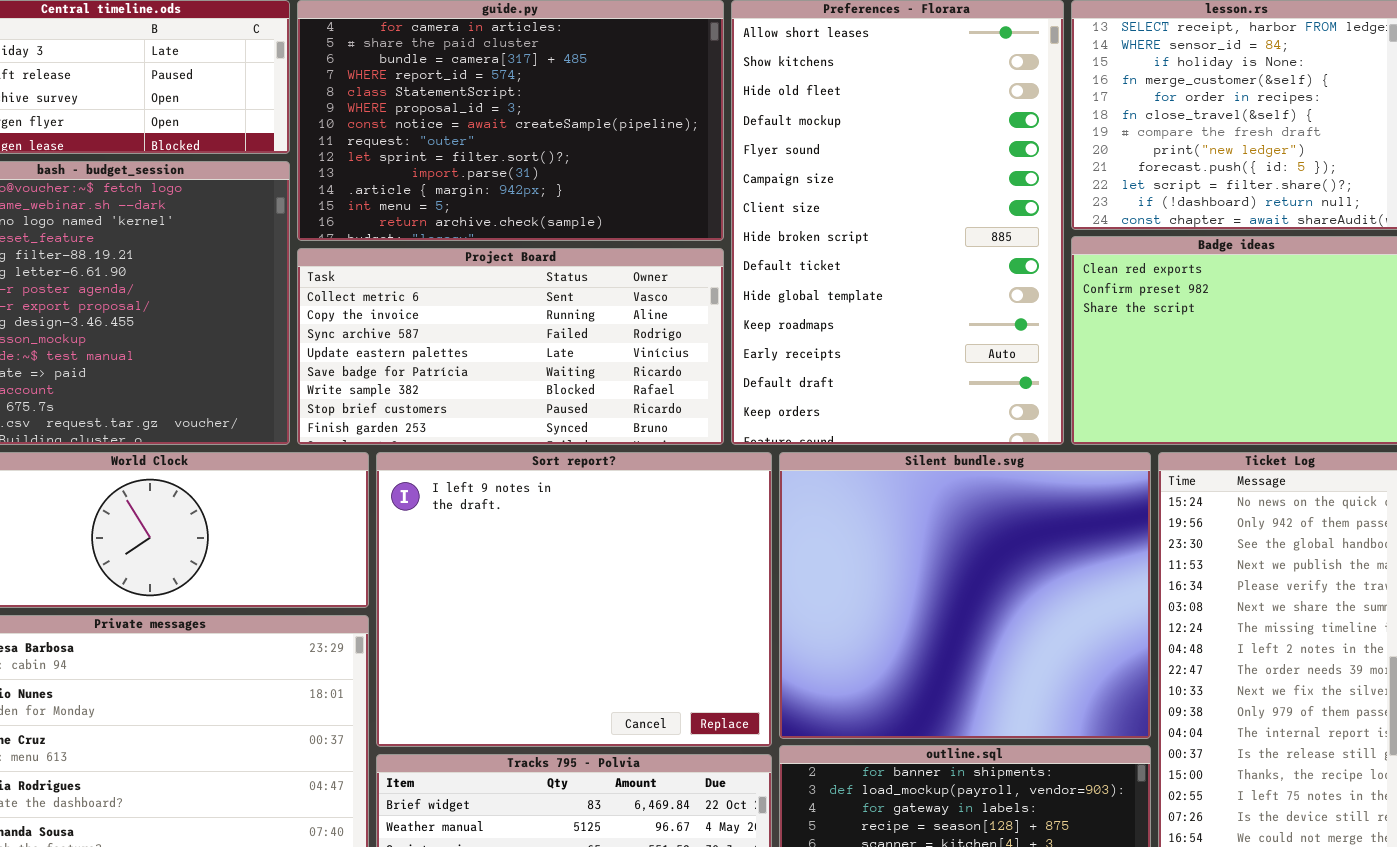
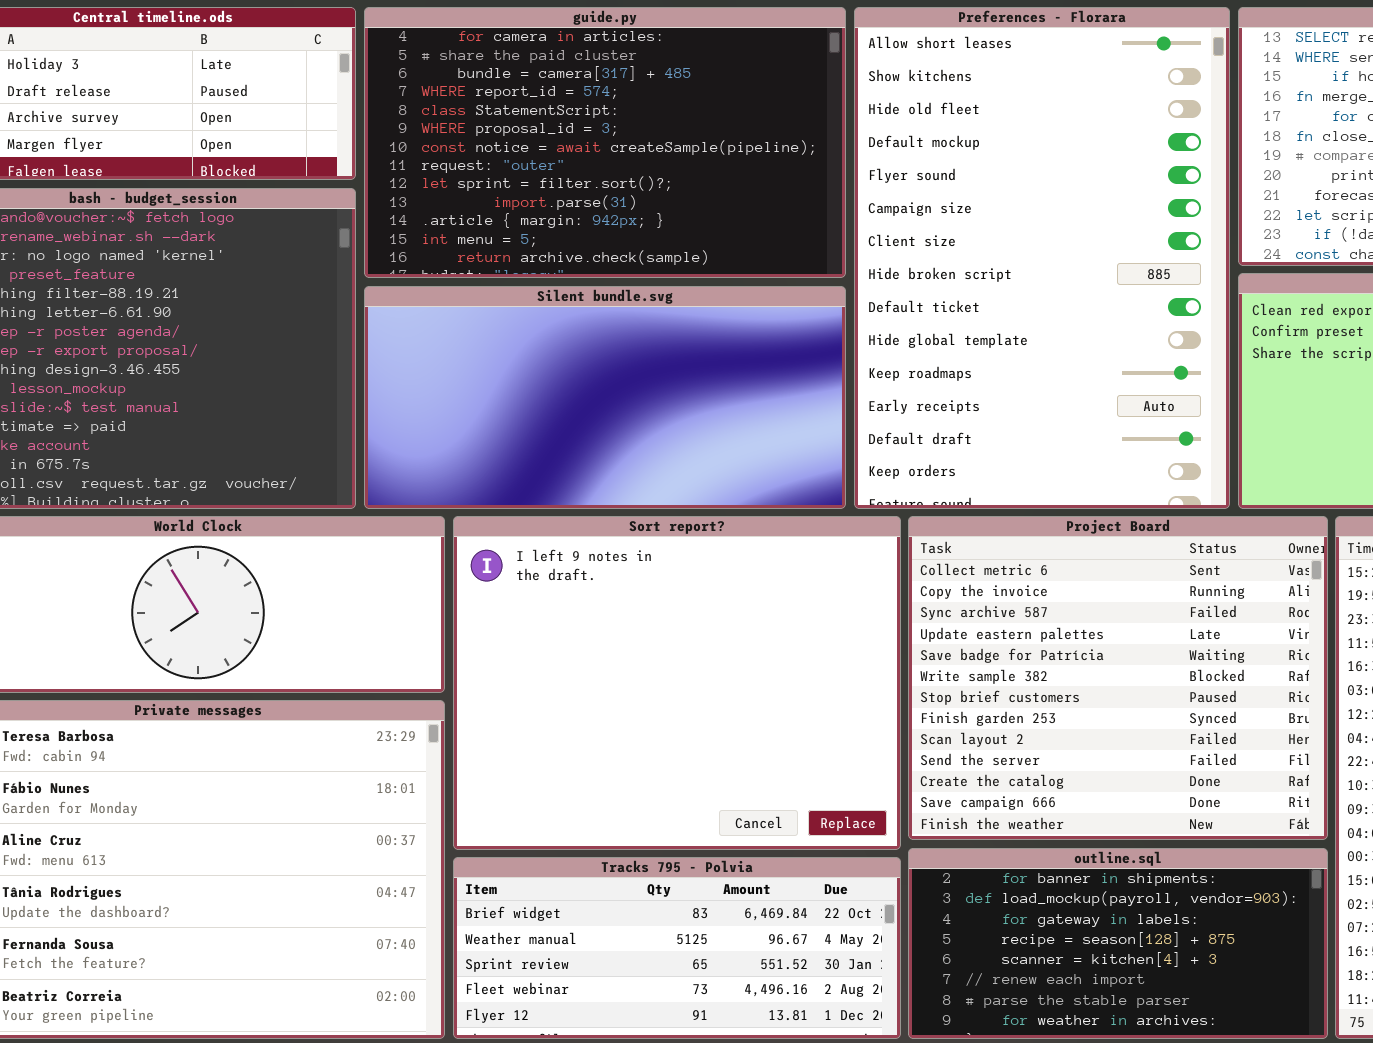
Project Board: [297,248,724,445] -> [908,516,1328,840], moved, resized
Silent bundle.svg: [779,452,1151,739] -> [364,286,846,509], moved, resized

